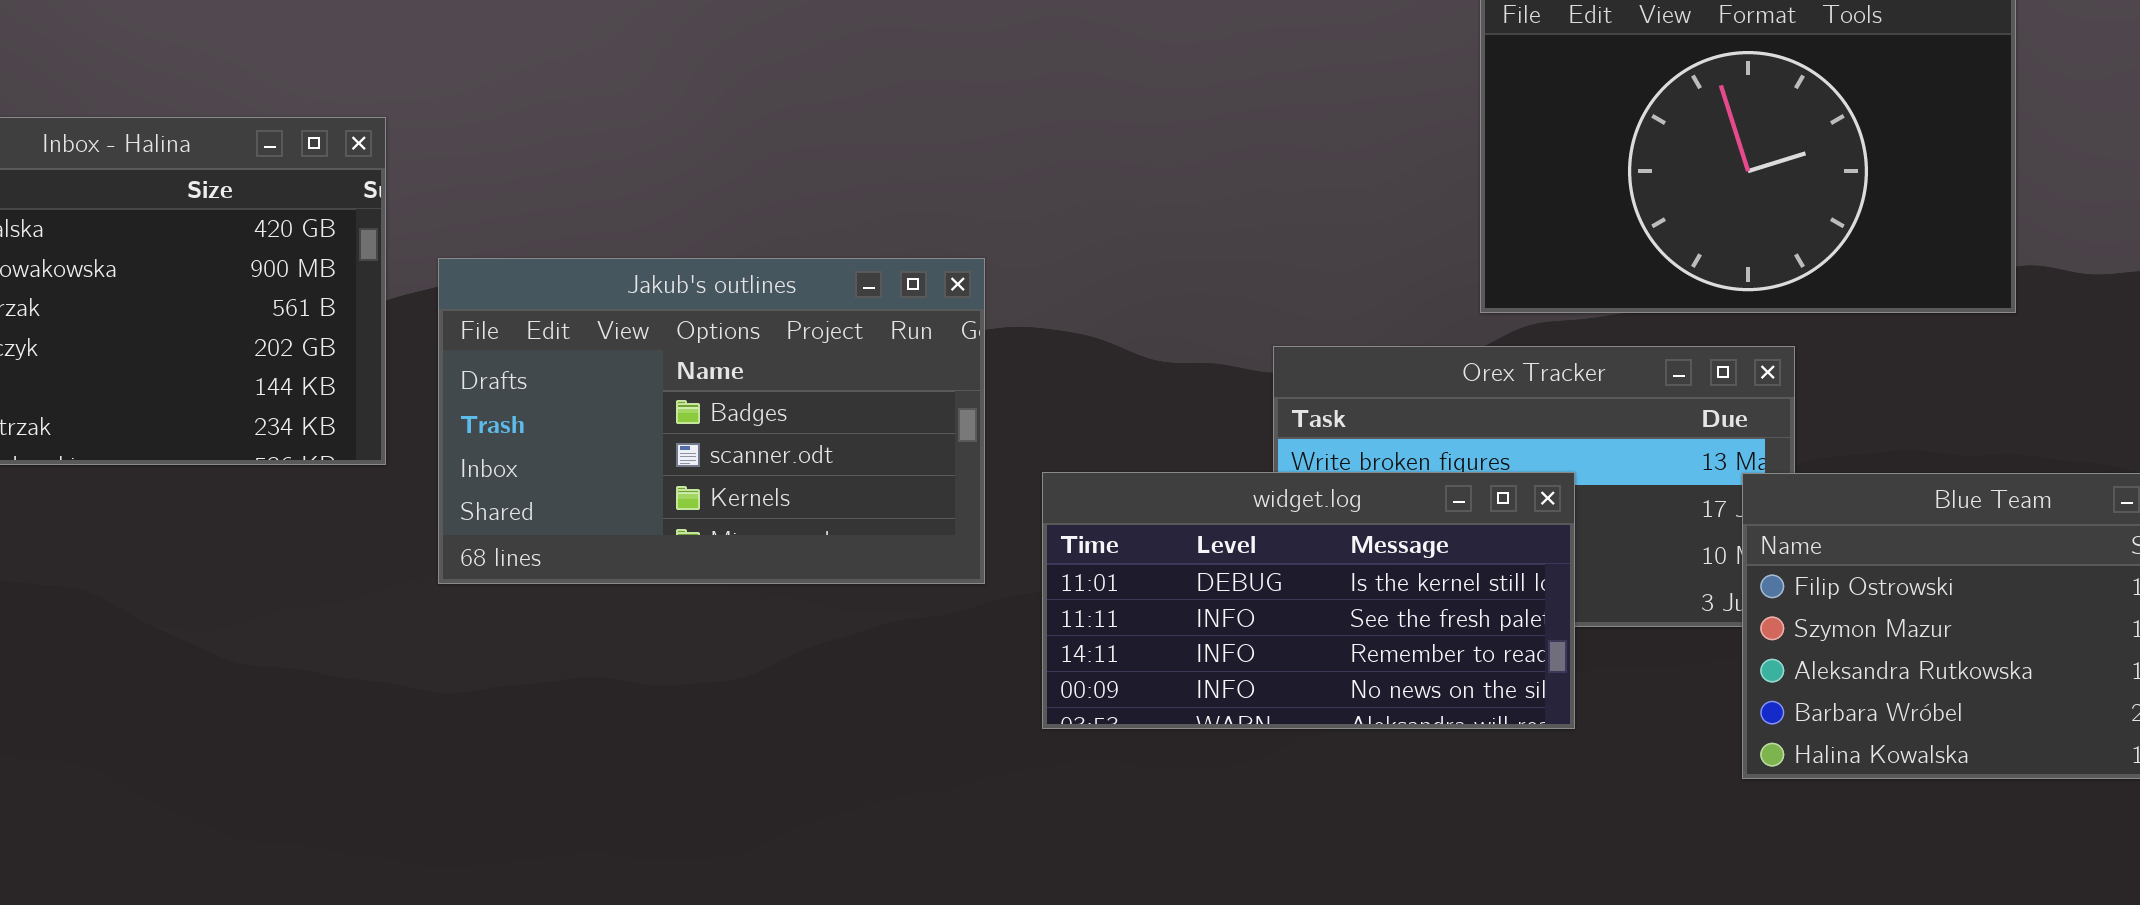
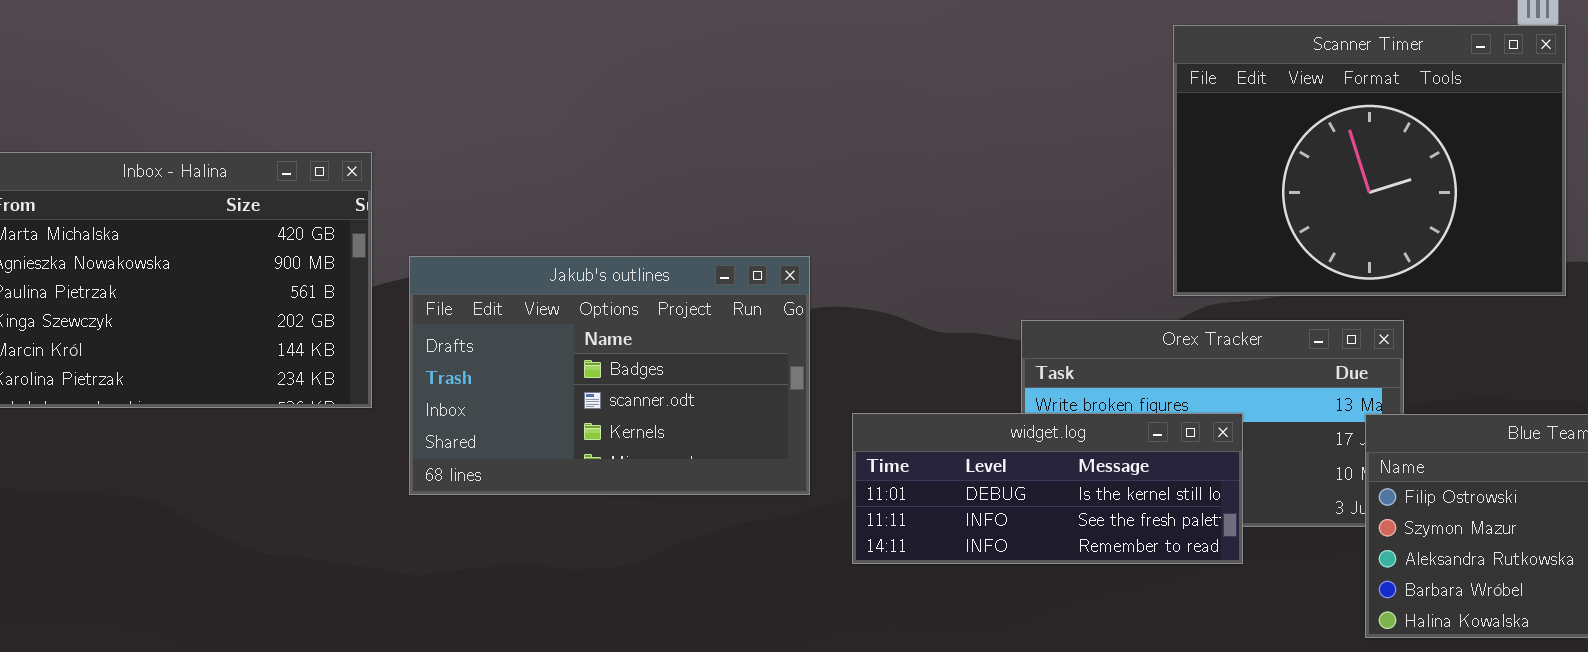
widget.log: [1042,472,1575,729] -> [852,413,1243,564], resized

